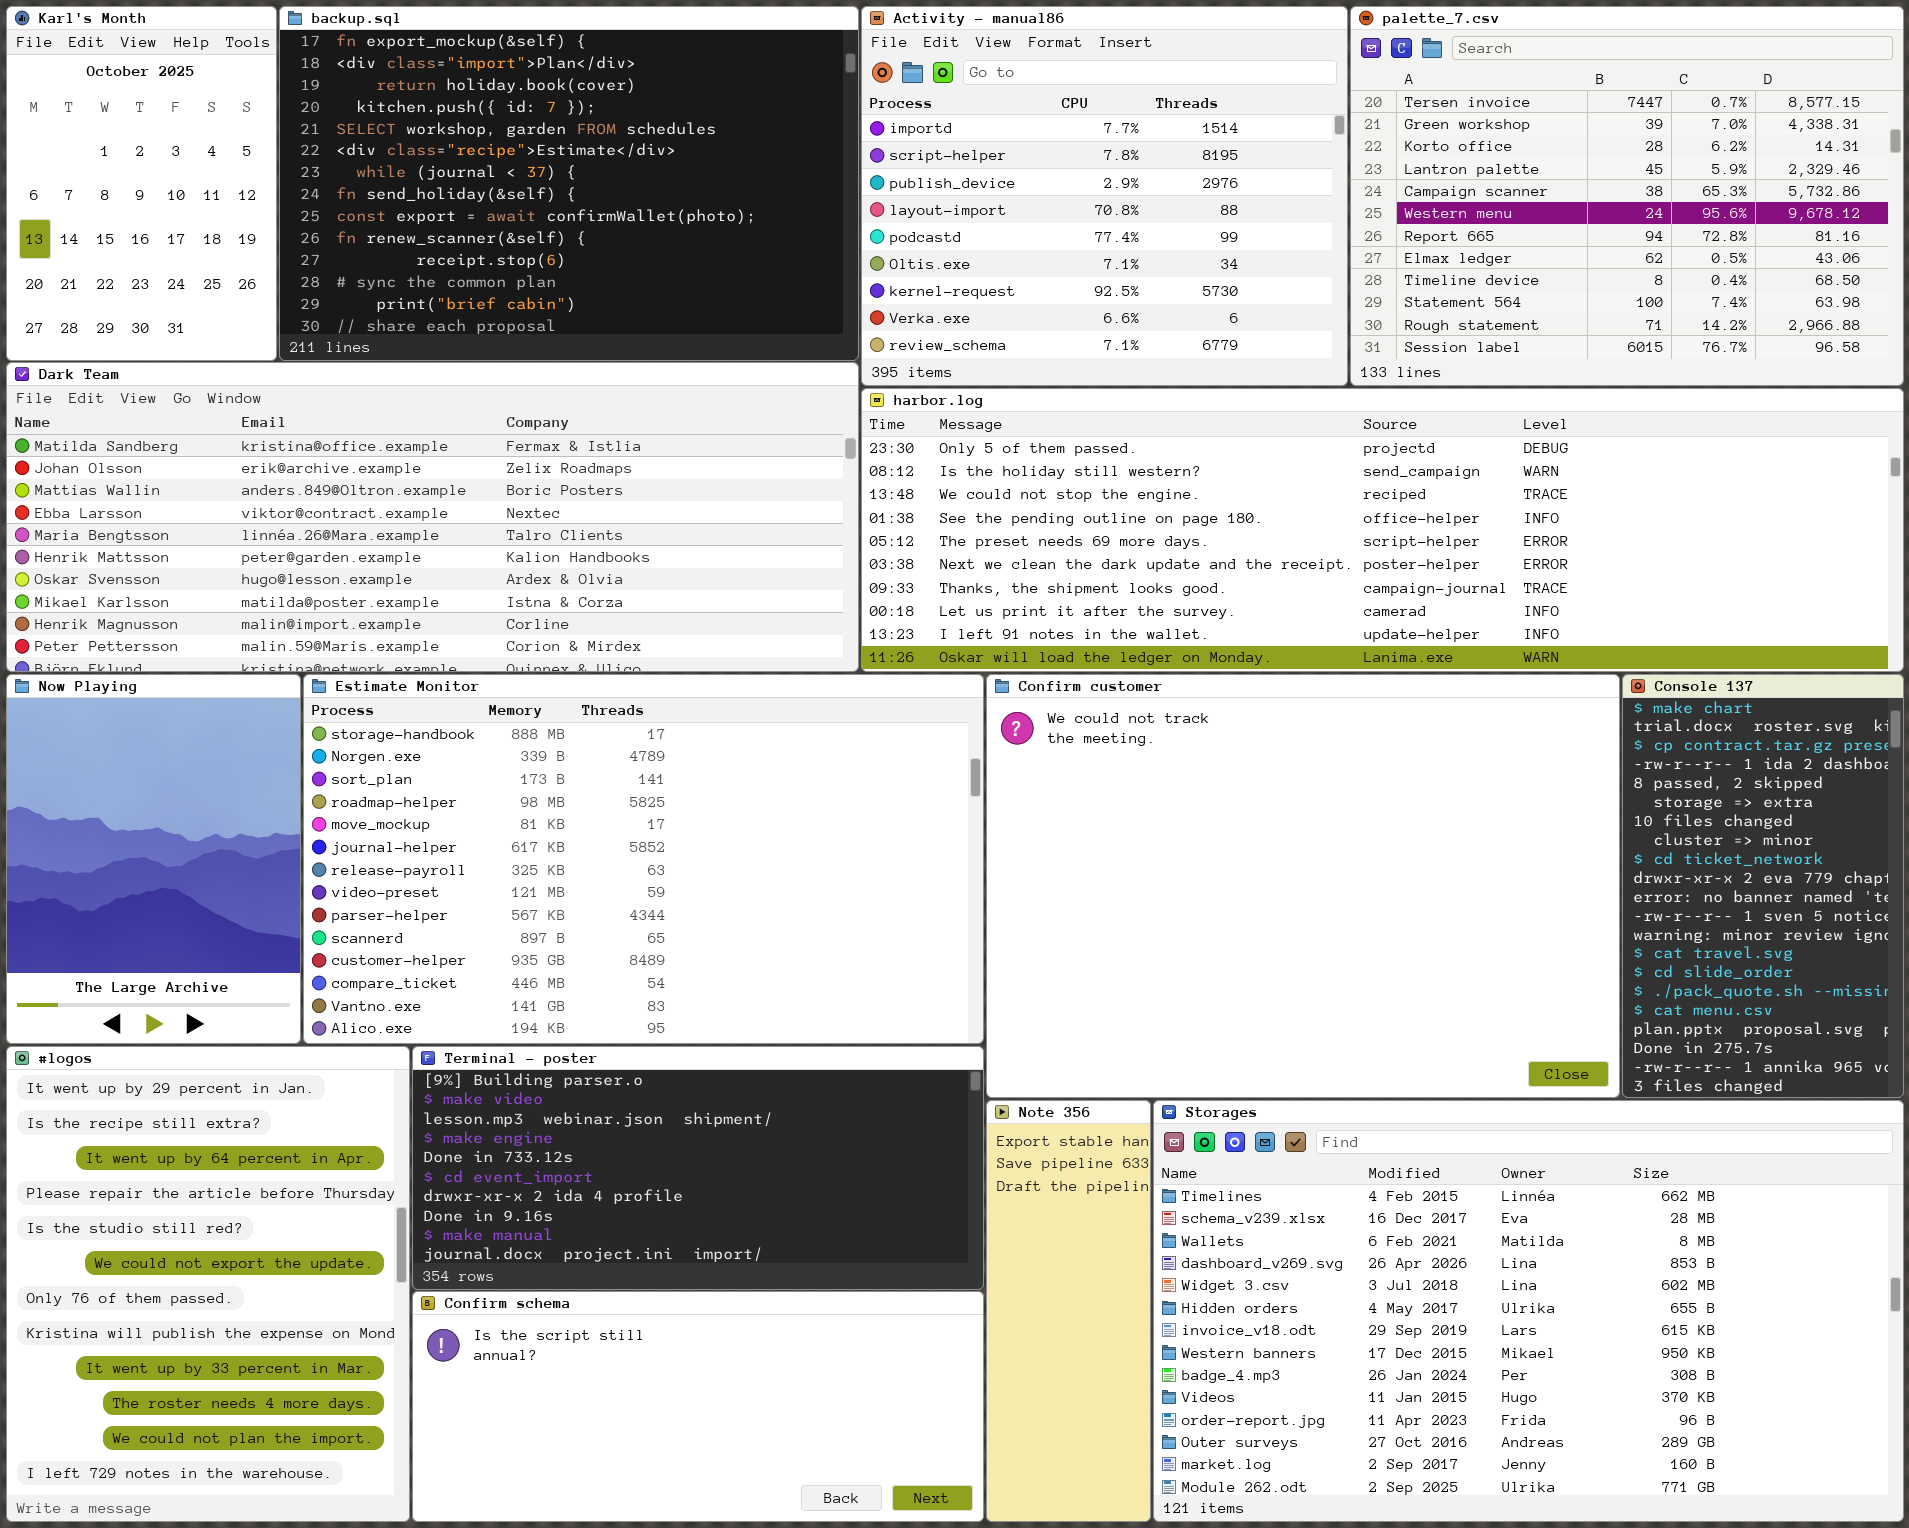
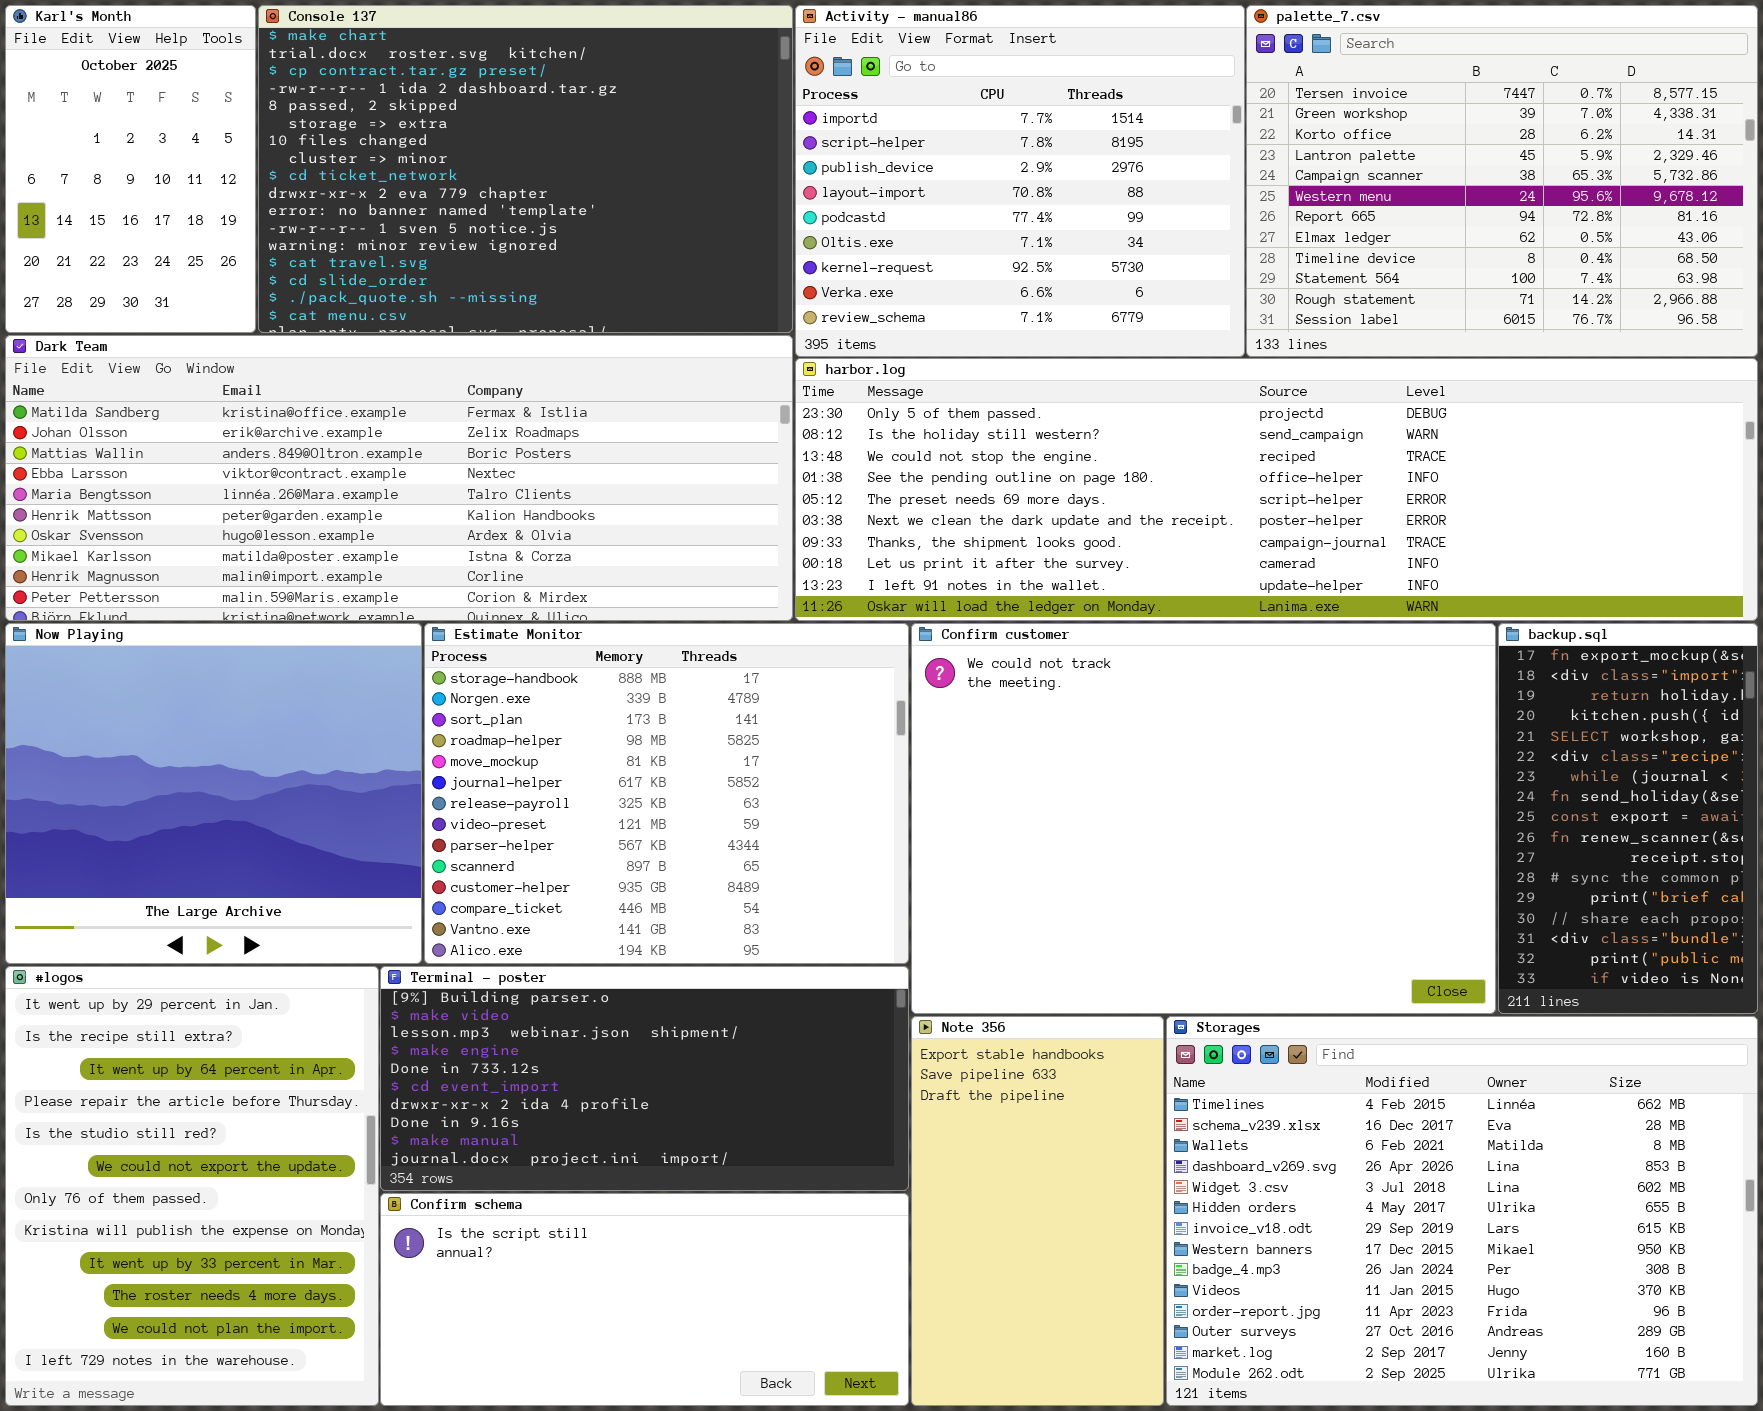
backup.sql: [279,6,859,361] -> [1498,623,1758,1014], moved, resized
Now Playing: [6,674,301,1044] -> [5,623,422,964], resized
Estimate Monitor: [303,674,984,1044] -> [424,623,909,964], resized
Console 137: [1622,674,1904,1098] -> [258,5,793,333], moved, resized
Note 356: [986,1100,1151,1522] -> [911,1016,1164,1406], resized
Storages: [1153,1100,1904,1522] -> [1166,1016,1758,1406], resized

